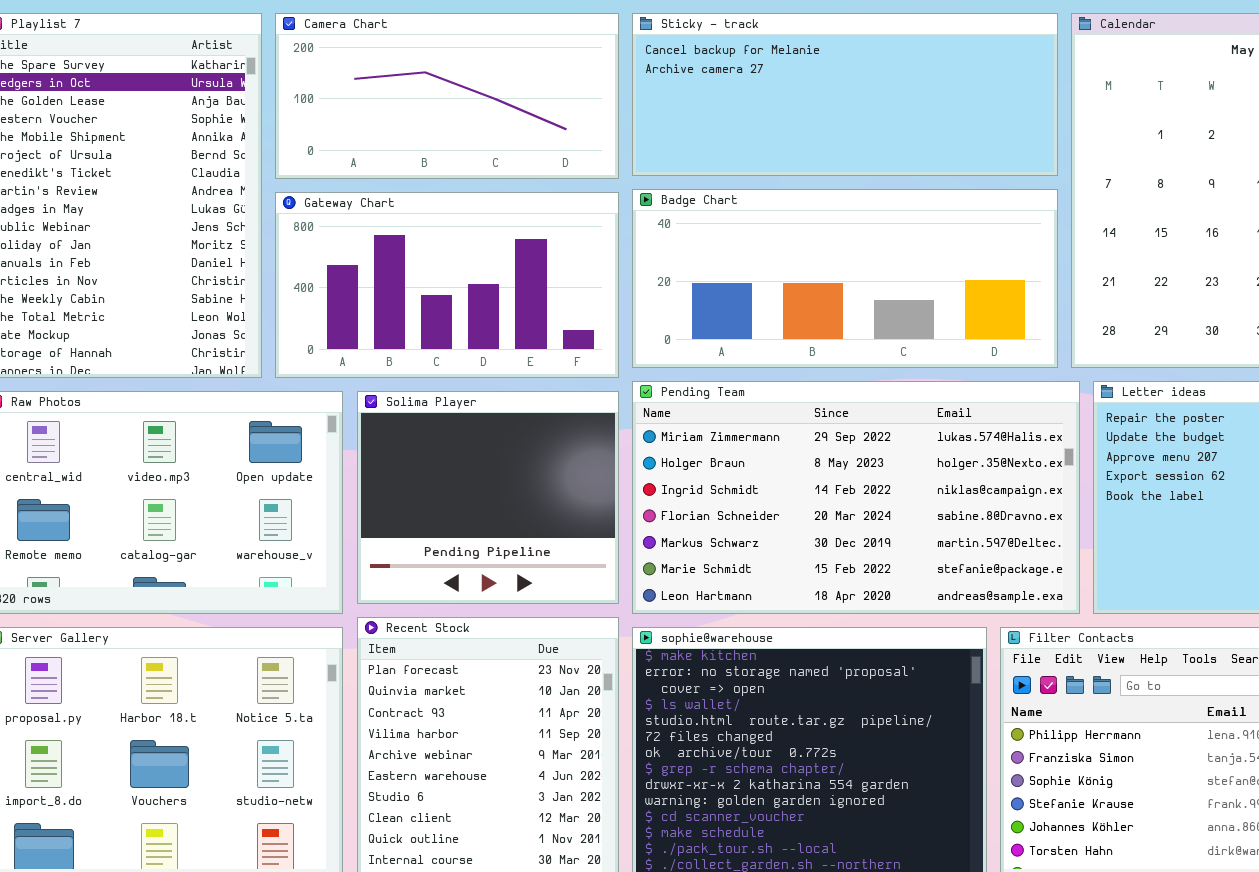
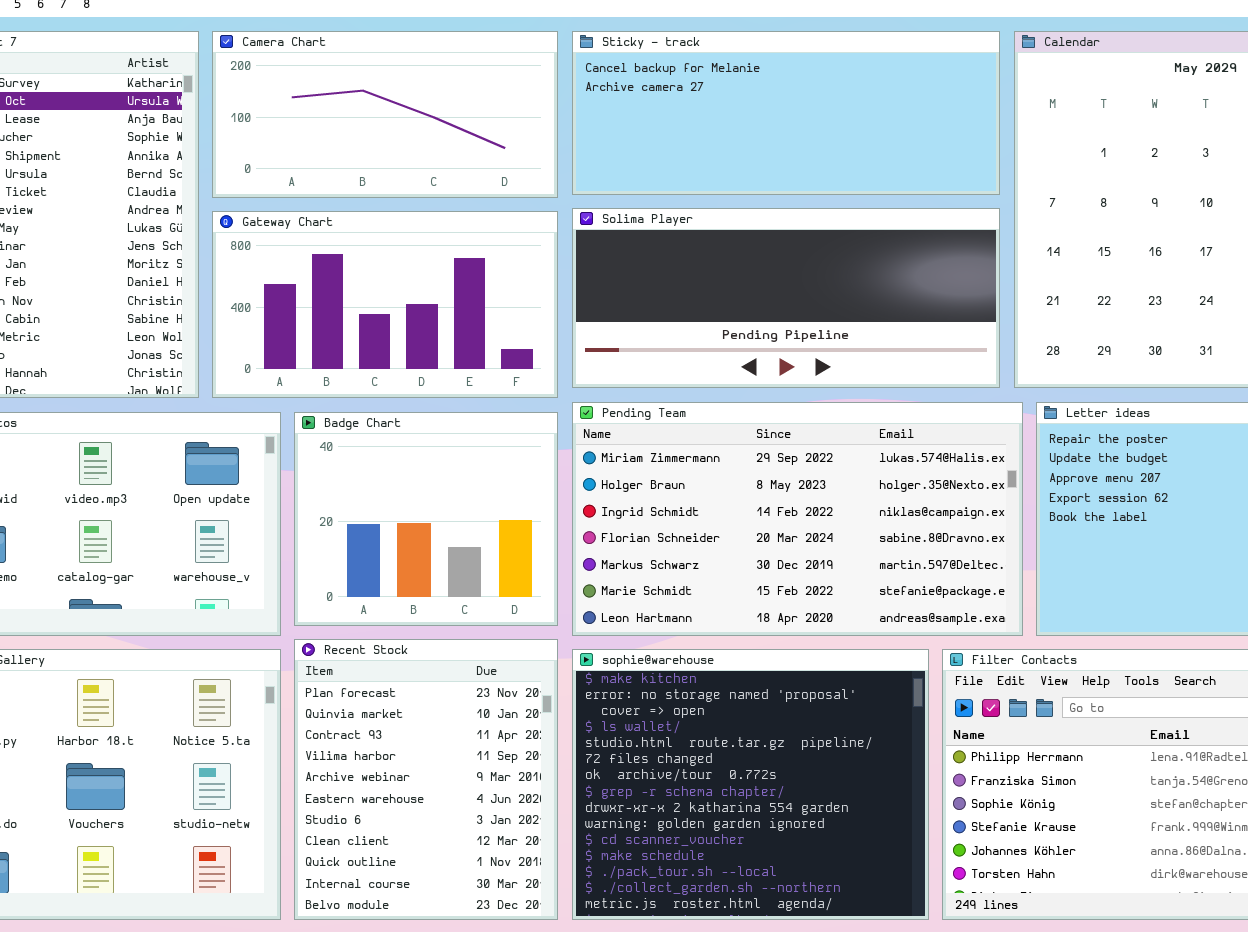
Badge Chart: [632,189,1058,368] -> [294,412,558,626], moved, resized
Solima Player: [357,391,619,604] -> [572,208,1000,388], moved, resized

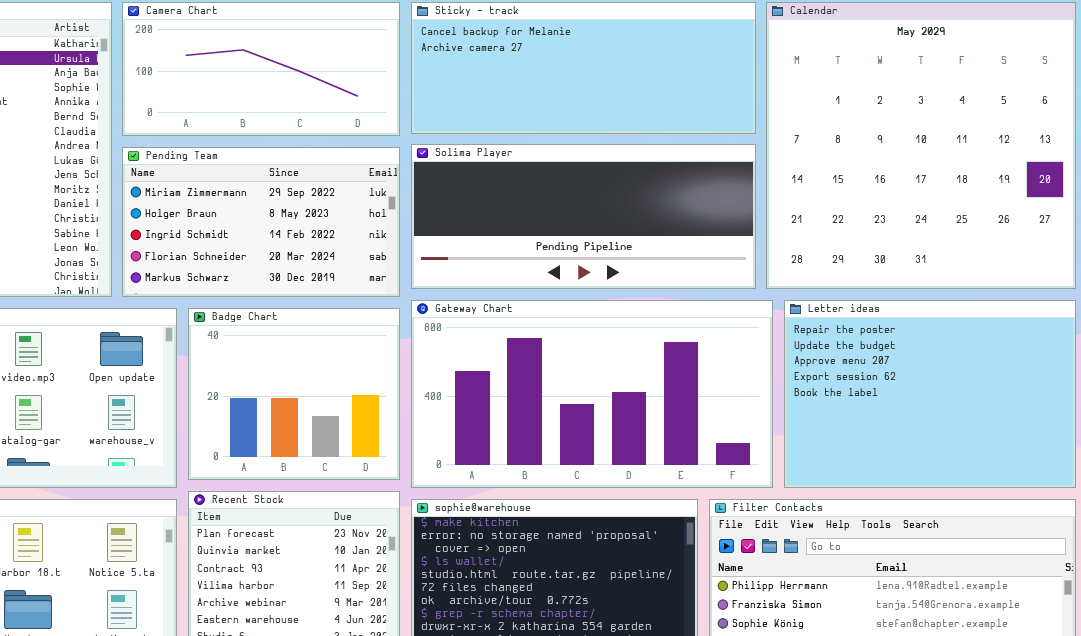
Gateway Chart: [212,211,558,398] -> [411,300,773,488], moved, resized
Pending Team: [572,402,1023,636] -> [122,147,400,297], moved, resized

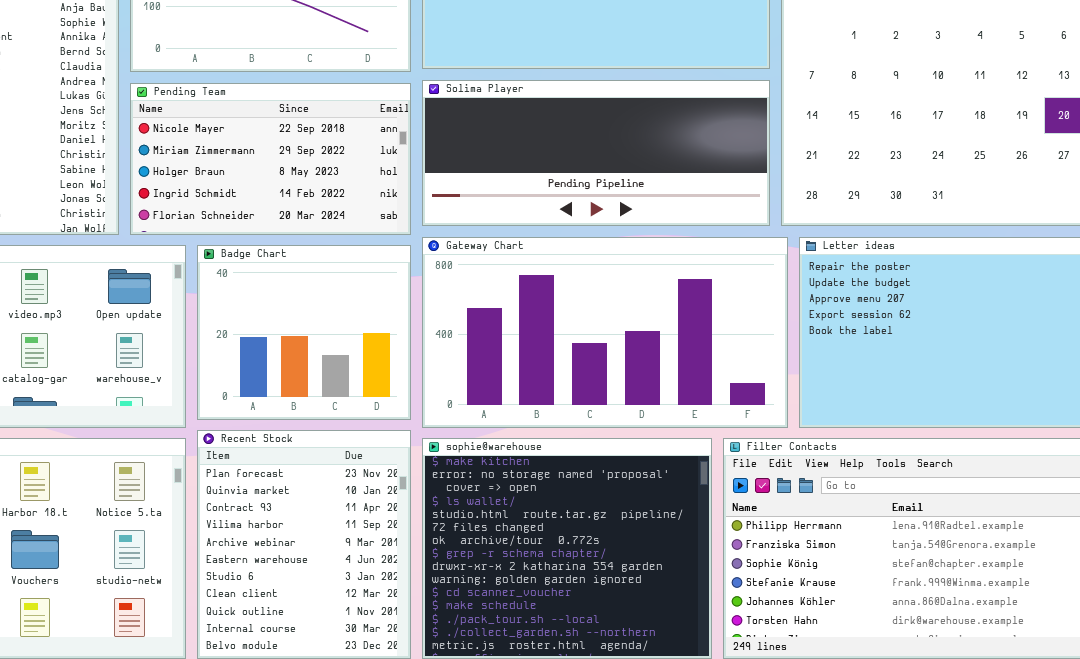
Pending Team: [122,147,400,297] -> [130,83,411,235], scrolled up 1 row

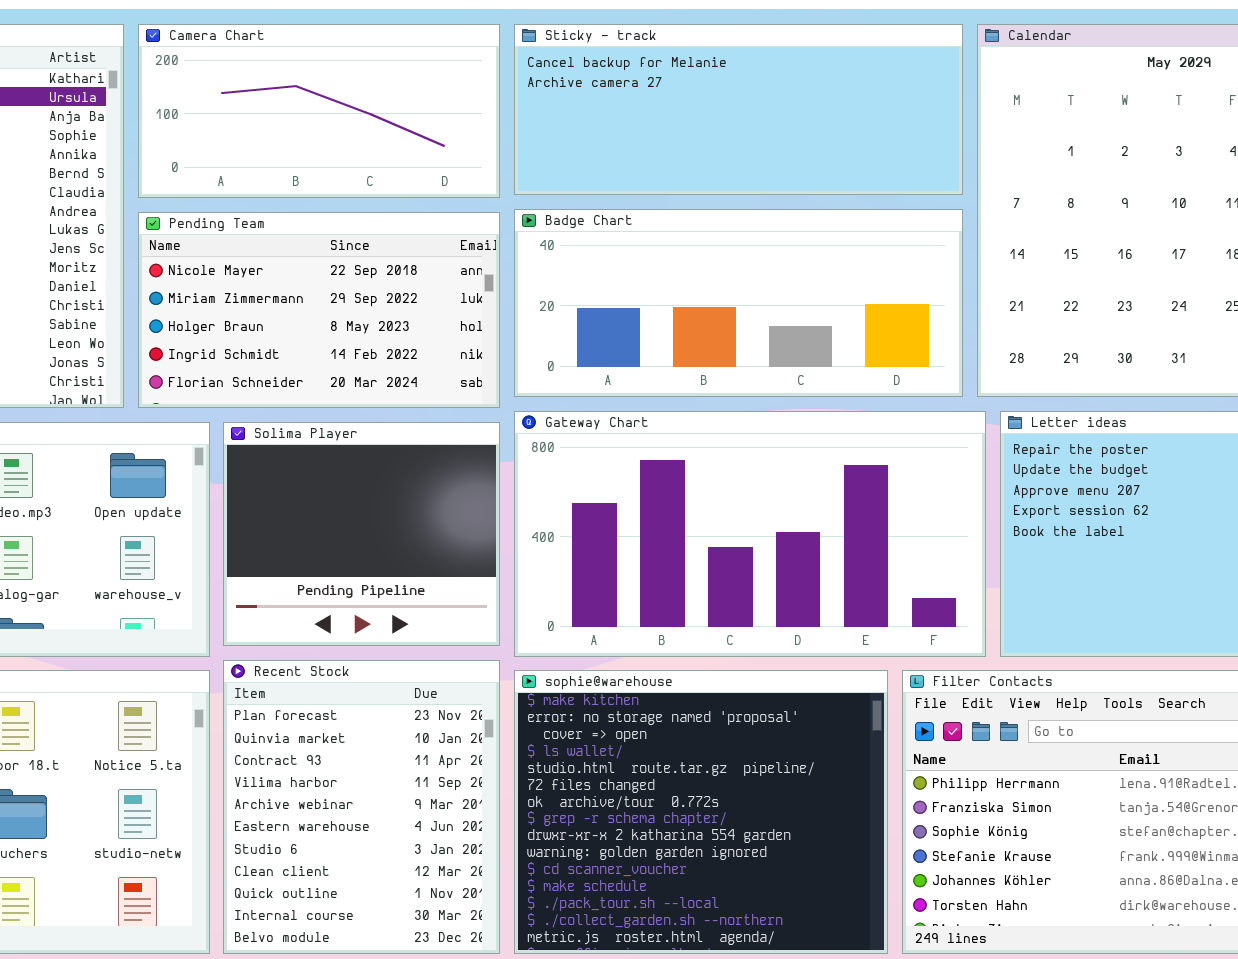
Solima Player: [422,80,770,226] -> [223,422,500,646], moved, resized
Badge Chart: [197,245,411,420] -> [514,209,963,397], moved, resized

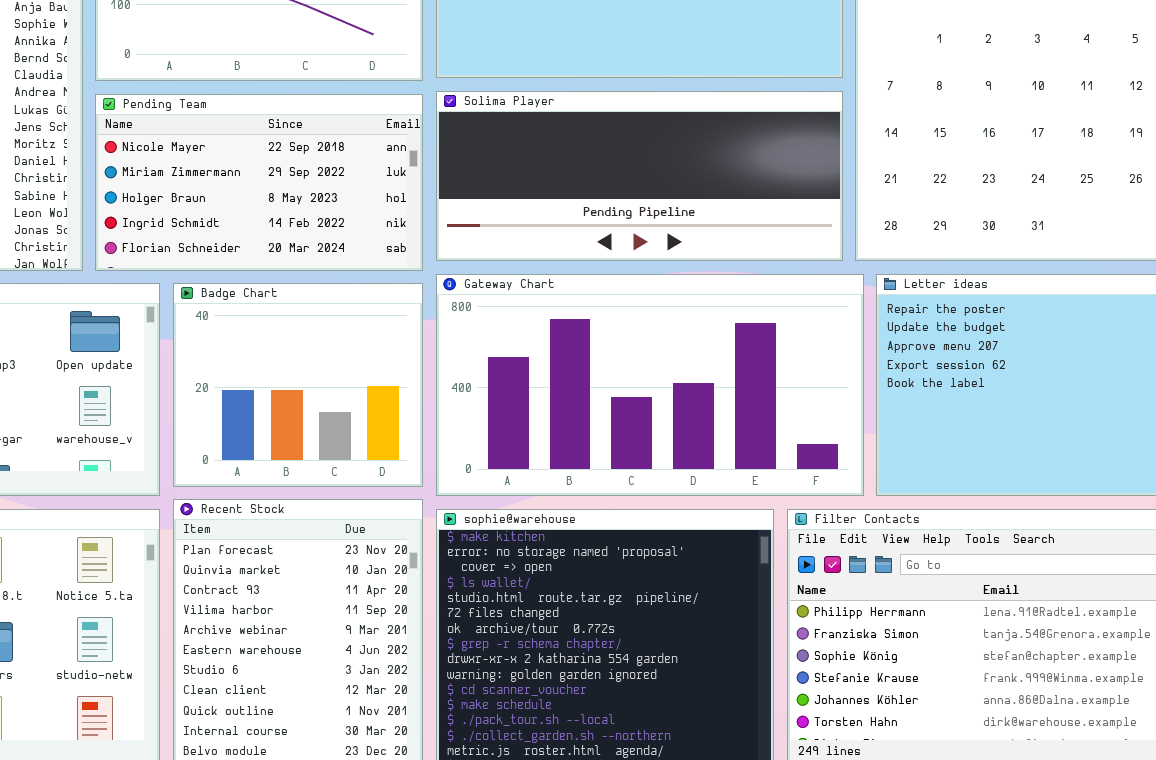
Badge Chart: [514,209,963,397] -> [173,283,423,487], moved, resized
Solima Player: [223,422,500,646] -> [436,91,843,261], moved, resized

